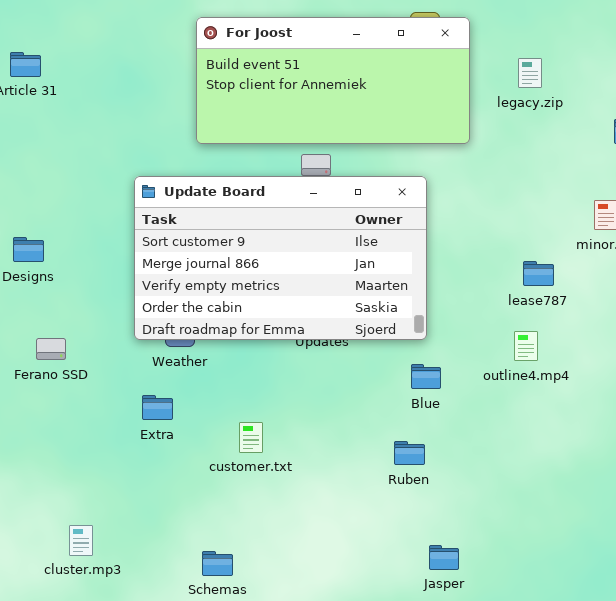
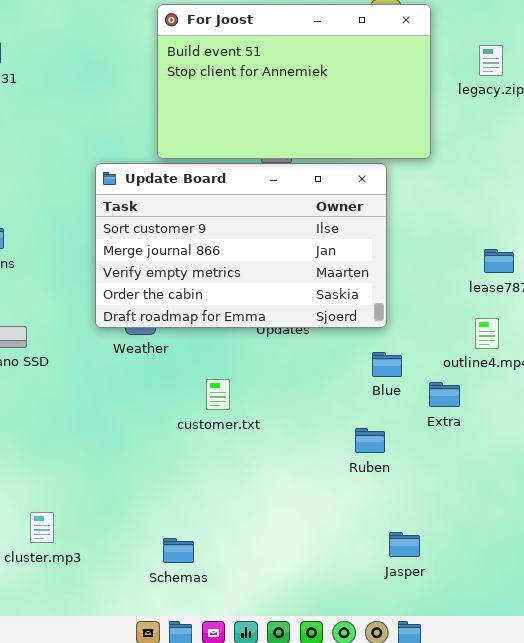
For Joost: [196,17,470,144] -> [157,4,431,159], resized
Extra: [142,395,173,420] -> [429,382,460,407], moved
customer.txt: [239,422,263,453] -> [206,379,230,410], moved

